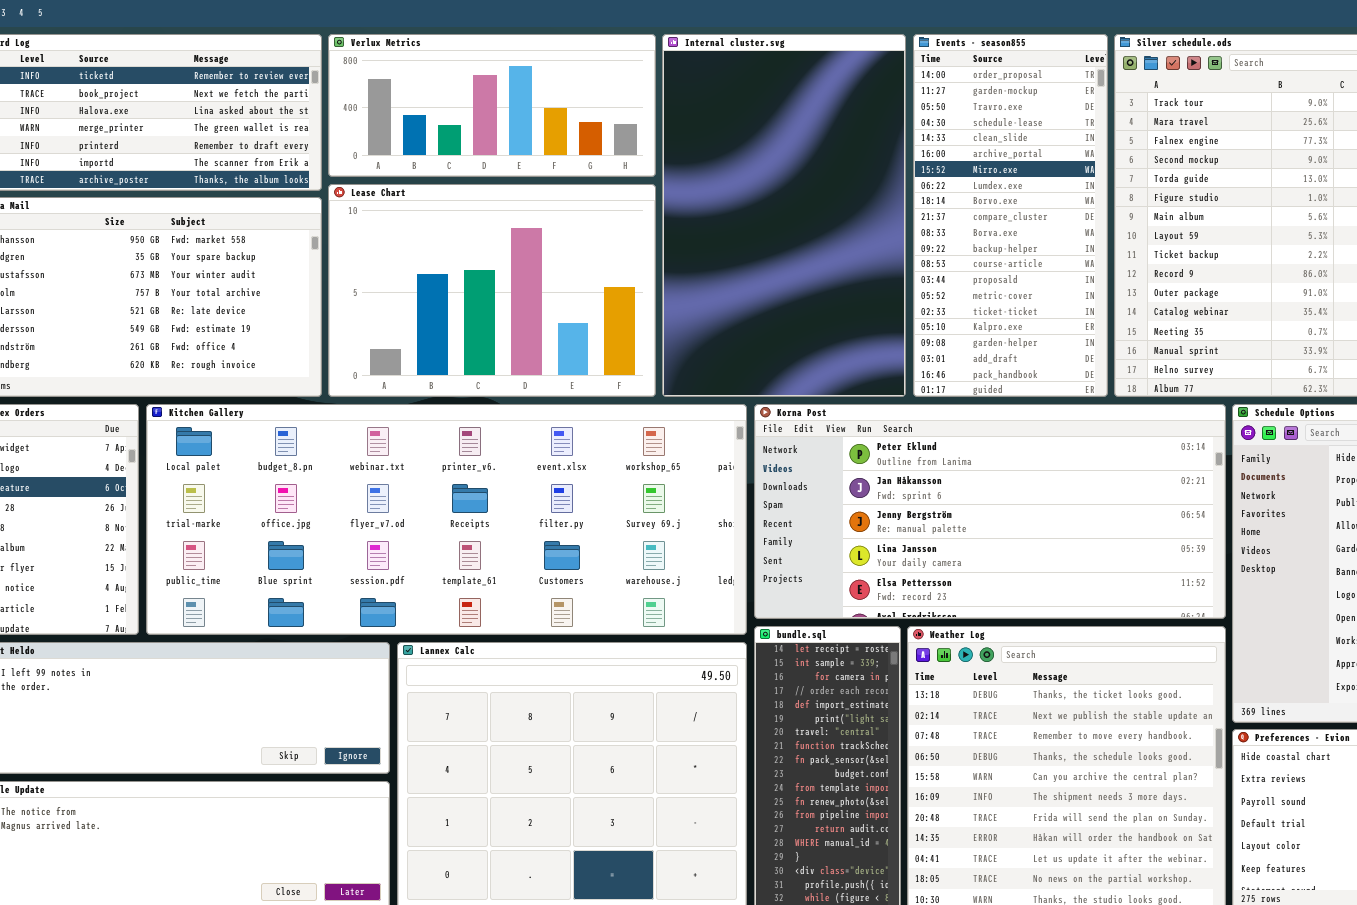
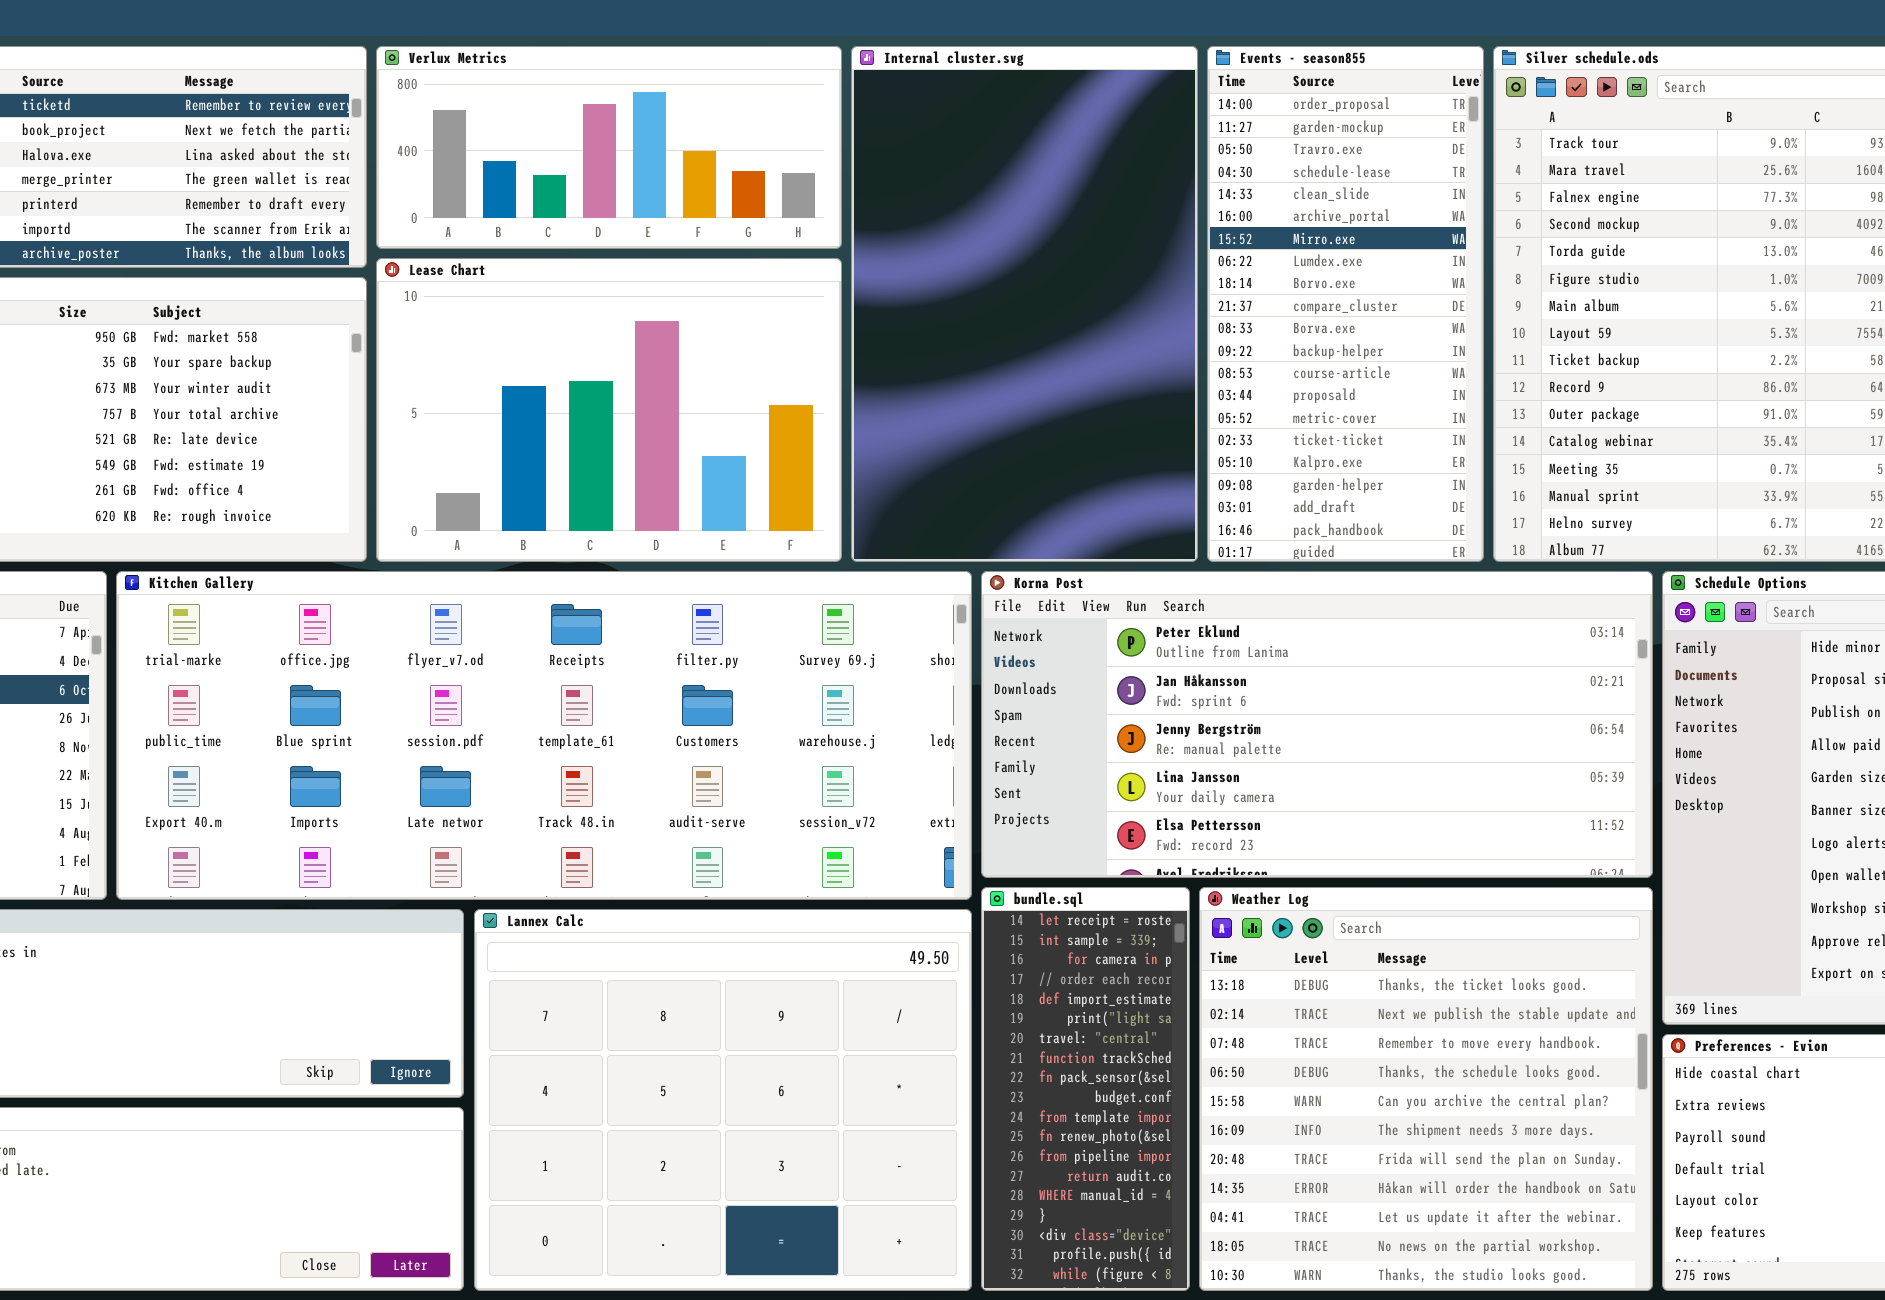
Kitchen Gallery: [146,404,747,635] -> [116,571,972,900], scrolled down 1 row

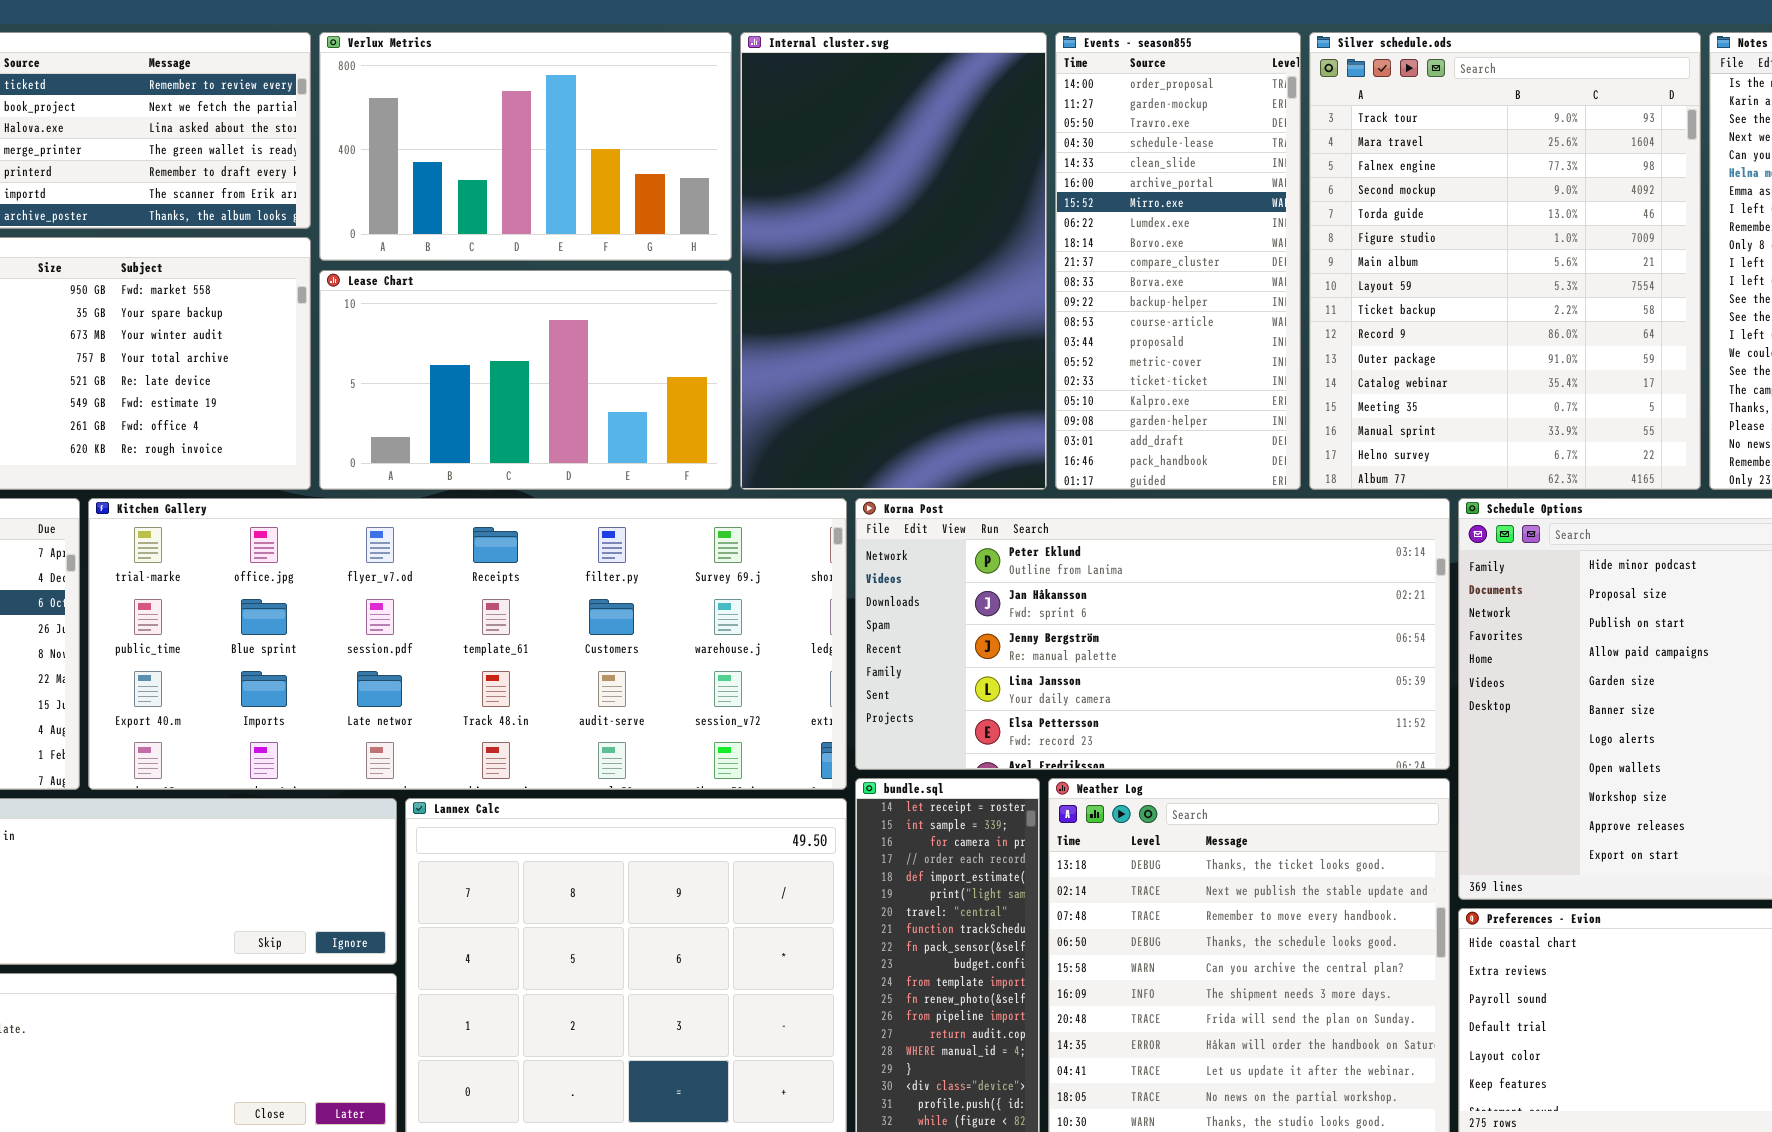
Verlux Metrics: [376,46,842,249] -> [319,32,732,261], resized
Lease Chart: [376,258,842,562] -> [319,270,732,490], resized

